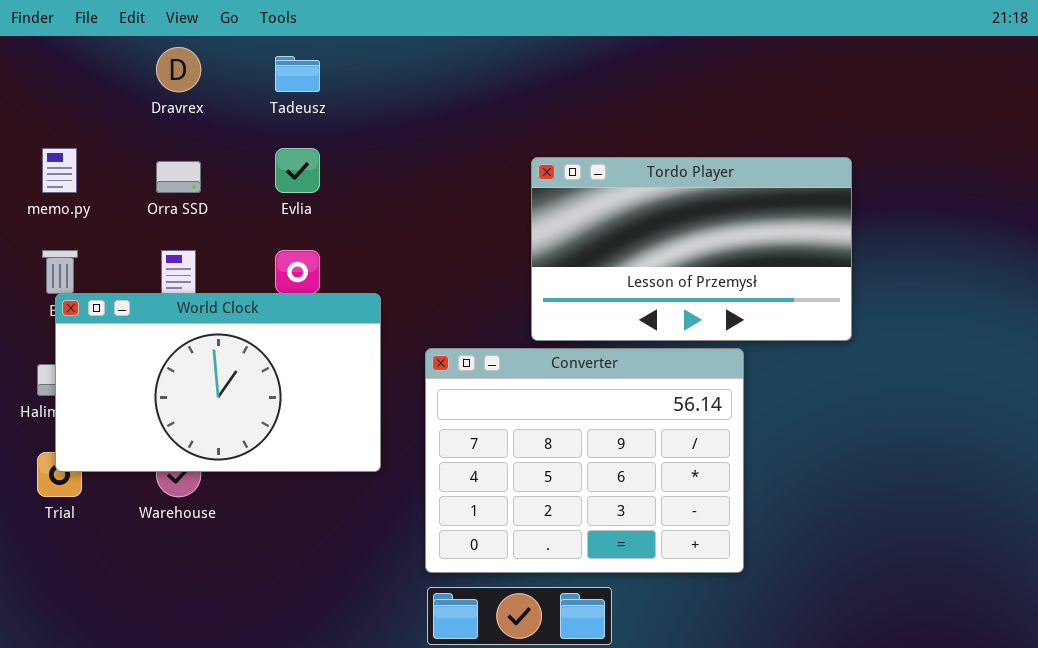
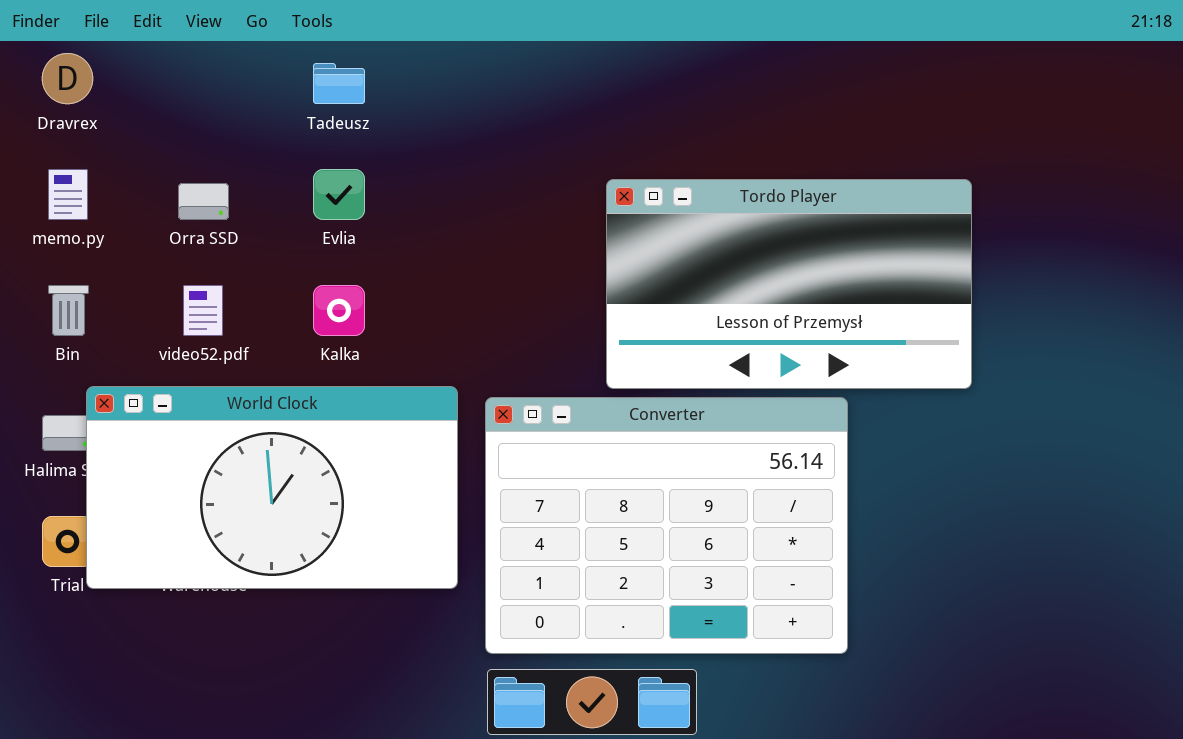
Dravrex: [156,47,201,92] -> [42,53,93,104], moved
World Clock: [55,293,381,472] -> [86,386,458,589], moved

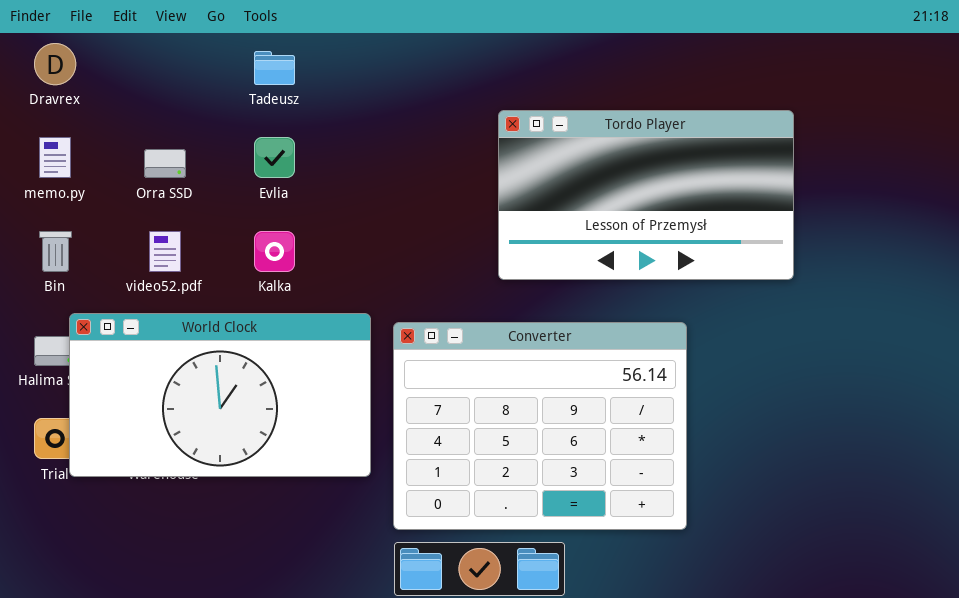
Tordo Player: [606,179,972,389] -> [498,110,794,280], moved

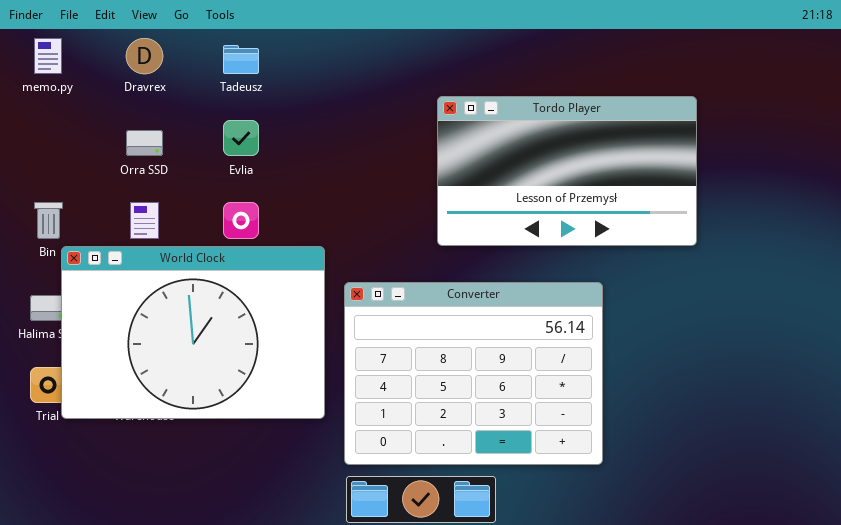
Dravrex: [34,43,76,85] -> [126,38,163,74], moved
memo.py: [39,137,71,178] -> [34,38,62,74], moved
World Clock: [69,313,371,477] -> [61,246,325,419], resized

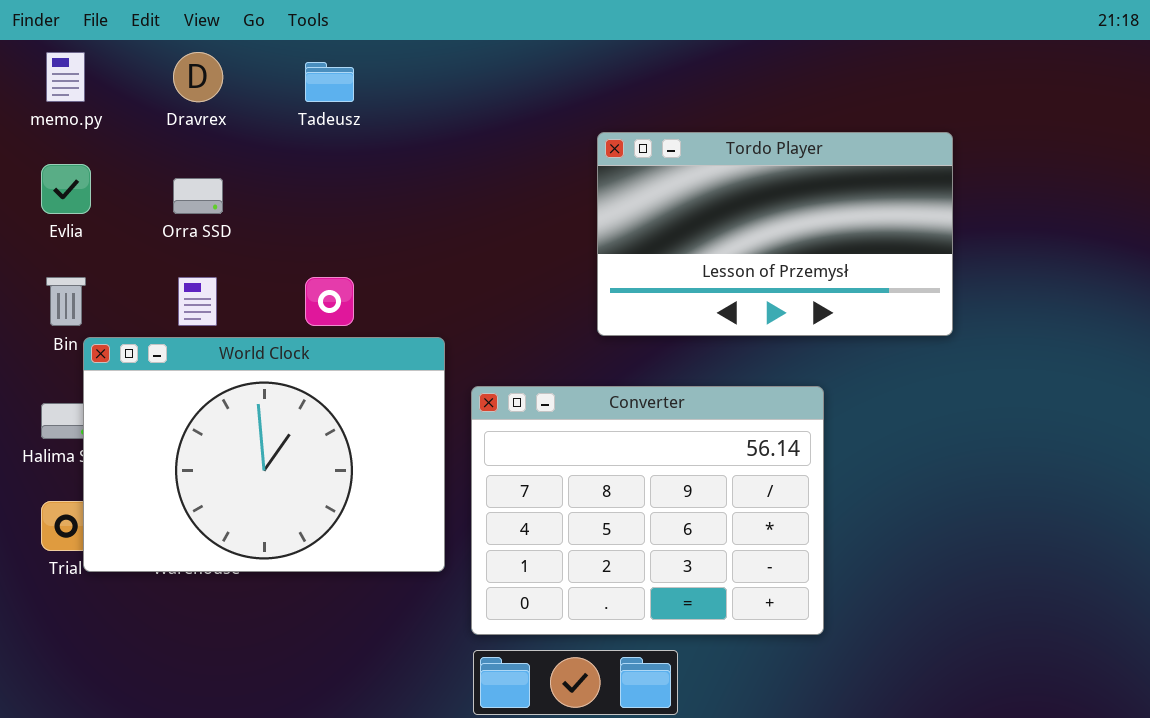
Evlia: [223,120,259,156] -> [41,164,91,214], moved

